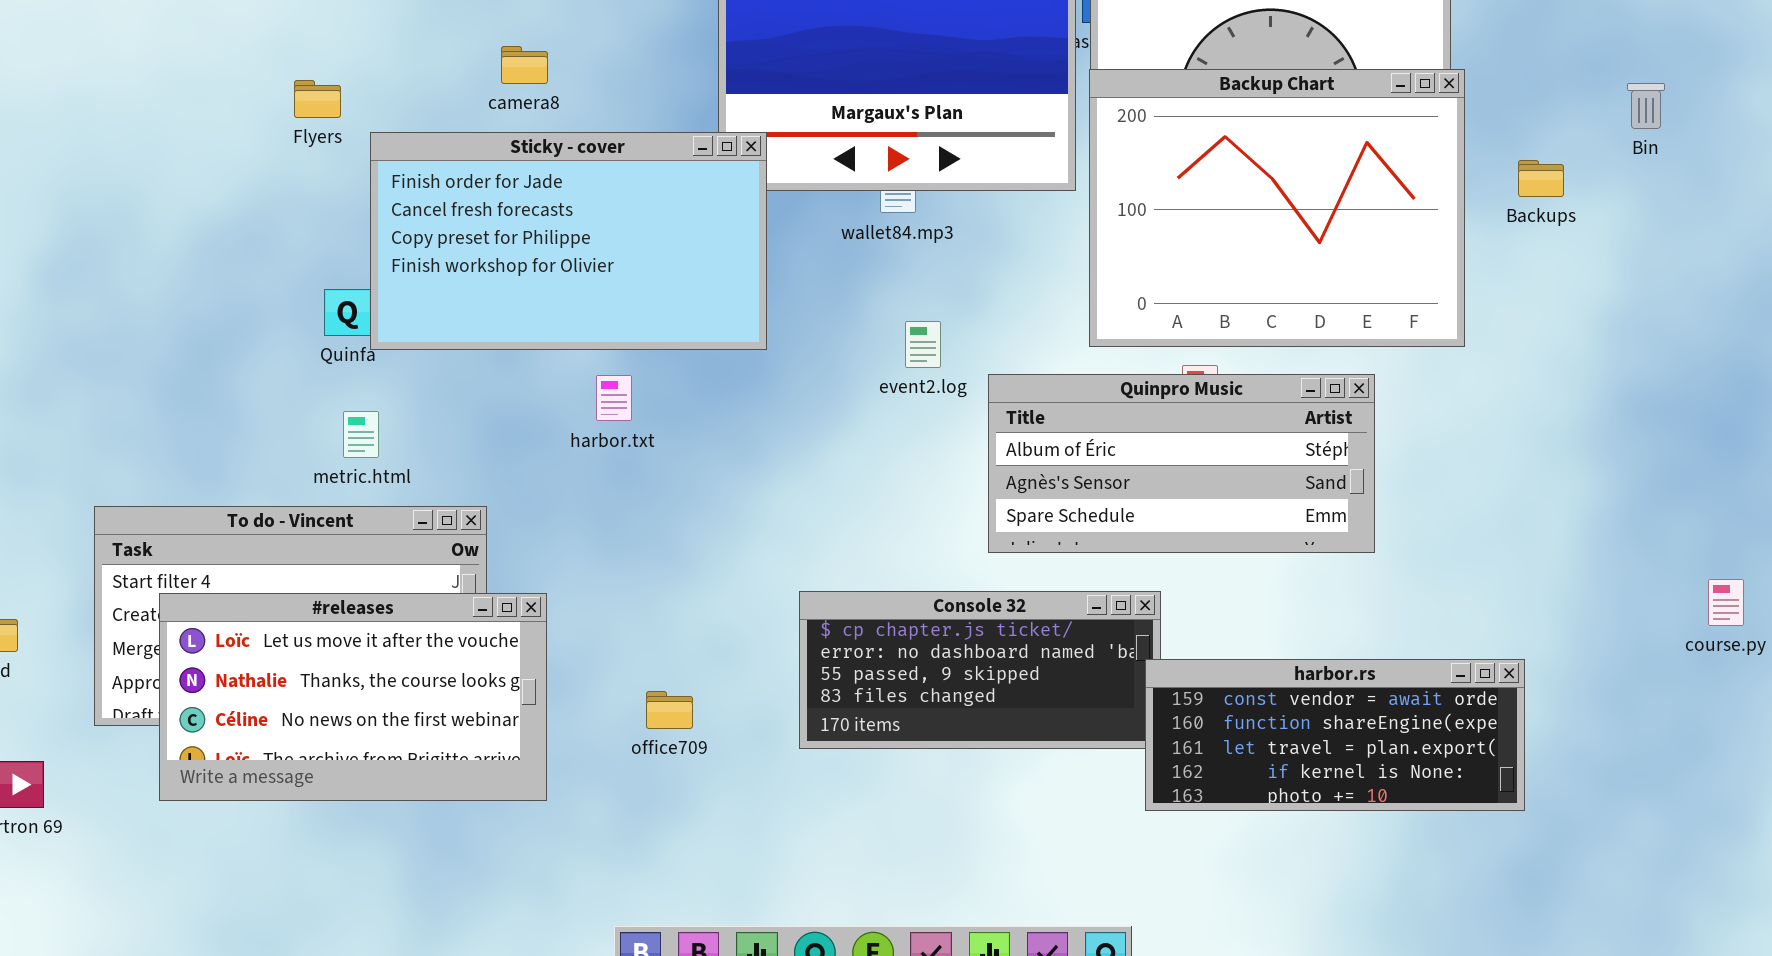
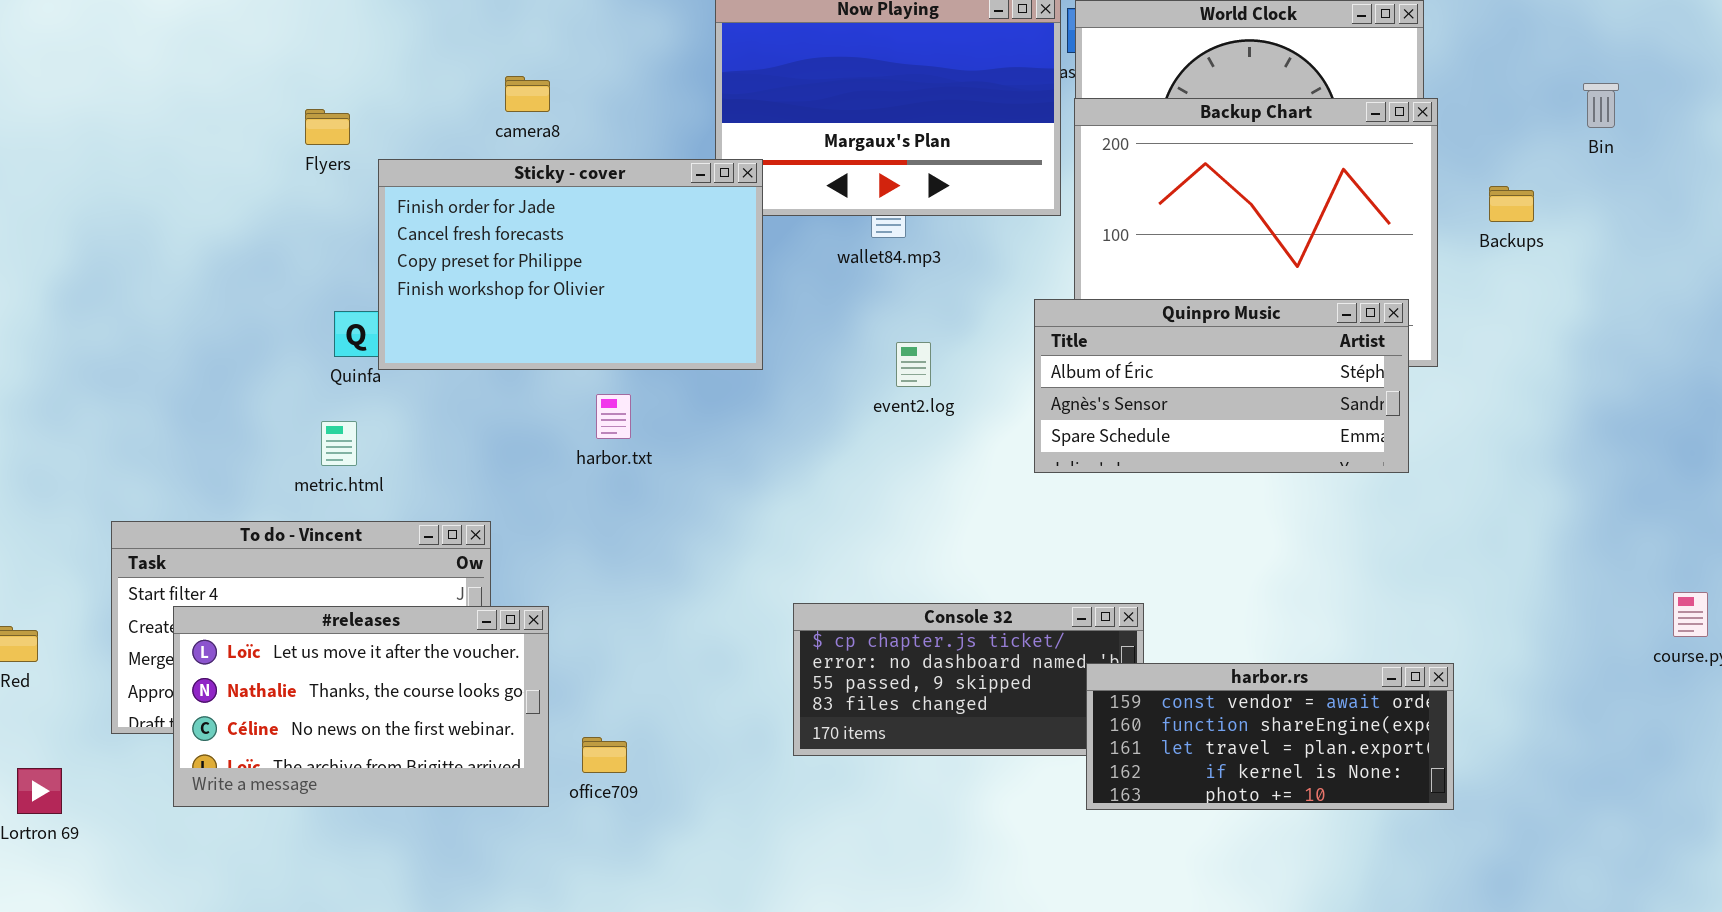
Bin: [1627,83,1665,129] -> [1583,83,1619,128], moved
Quinpro Music: [988,374,1375,553] -> [1034,299,1409,473], moved
metric.html: [343,411,379,458] -> [321,421,357,466], moved
harbor.rs: [1145,659,1525,811] -> [1086,663,1454,810], moved
office709: [646,691,693,729] -> [582,737,627,773], moved

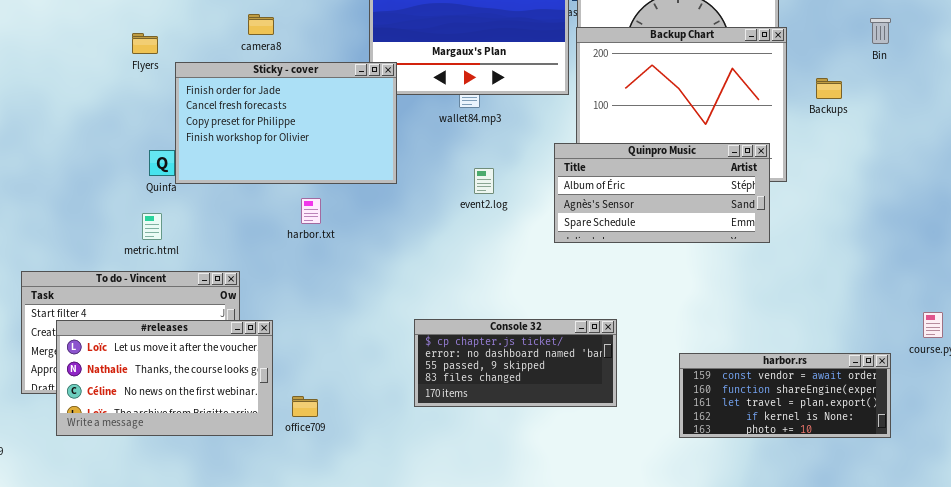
harbor.rs: [1086,663,1454,810] -> [679,353,891,438], moved

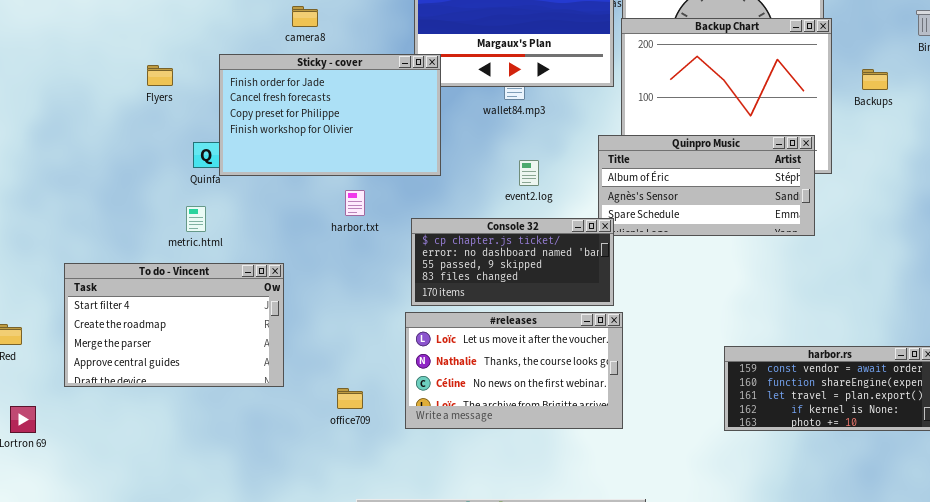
Flyers: [132,33,158,54] -> [147,65,173,86], moved
Console 32: [414,319,617,407] -> [411,218,614,306], moved
#releases: [56,320,273,436] -> [405,312,623,429], moved

